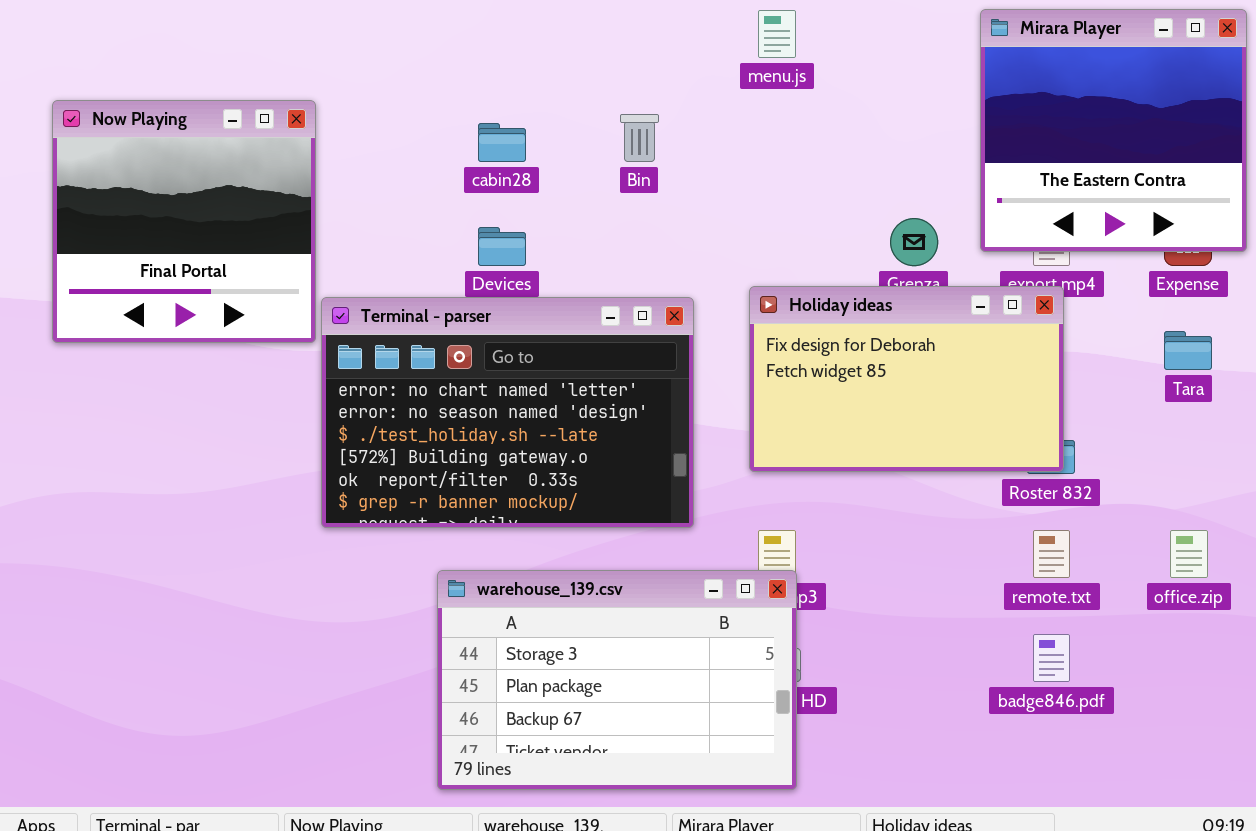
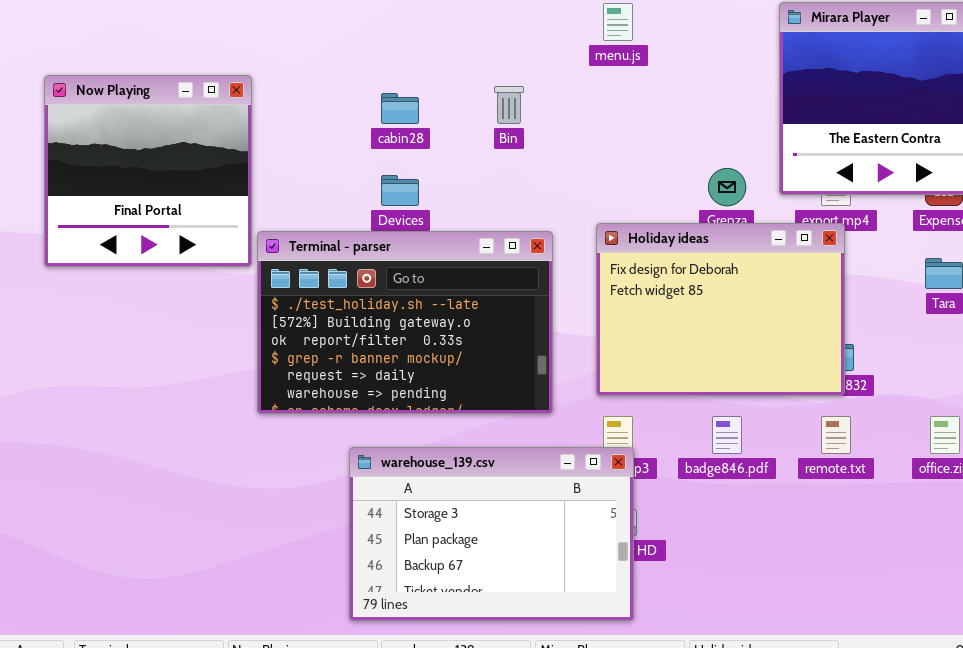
Holiday ideas: [749,286,1064,472] -> [596,223,845,396], resized
Terminal - parser: [321,297,694,528] -> [257,231,553,414], scrolled down 2 rows
badge846.pdf: [1033,634,1070,682] -> [712,416,742,454], moved

